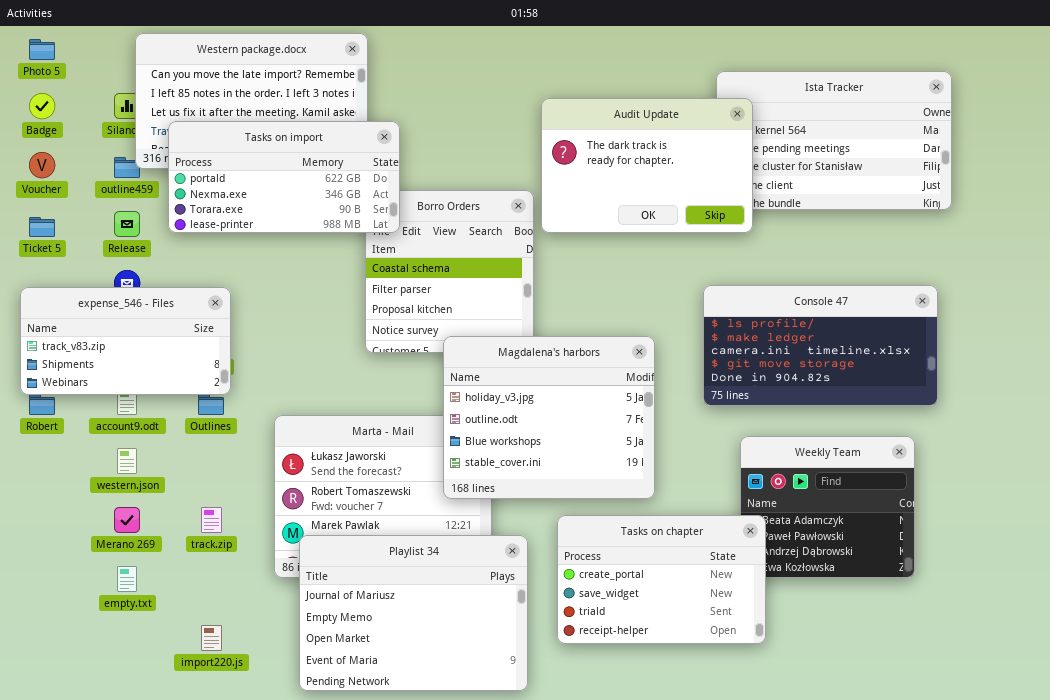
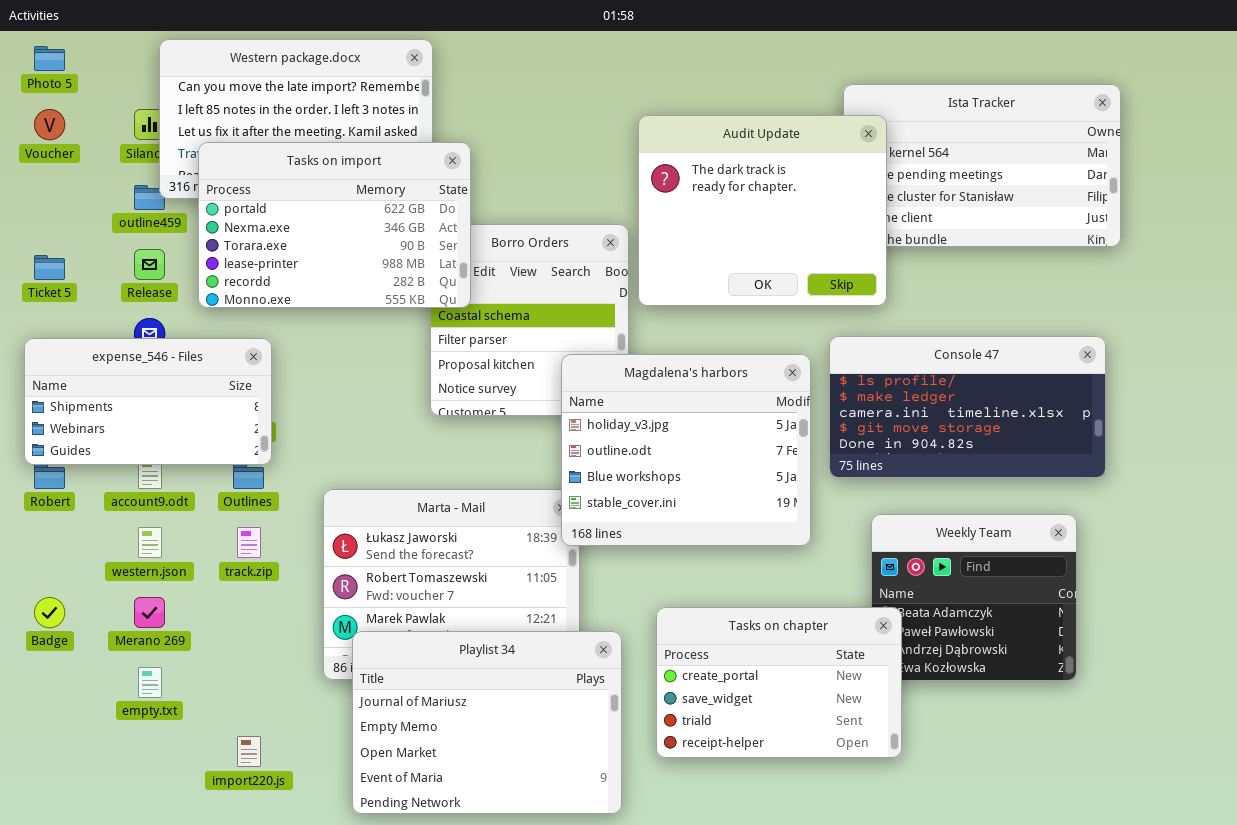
Badge: [29,93,55,119] -> [34,597,65,628], moved
Audit Update: [541,98,753,233] -> [638,115,887,306], resized
Tasks on import: [168,121,400,233] -> [198,142,471,308], resized
Voucher: [29,152,55,178] -> [34,109,65,140], moved
expense_546 - Files: [20,287,231,395] -> [24,338,272,465], scrolled down 1 row
Magdalena's harbors: [443,336,655,499] -> [561,354,811,546], moved
track.zip: [201,507,222,533] -> [237,527,261,558], moved

